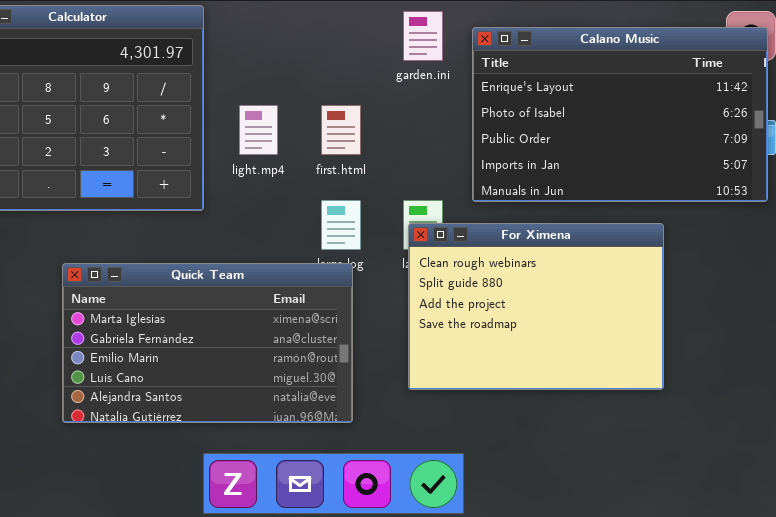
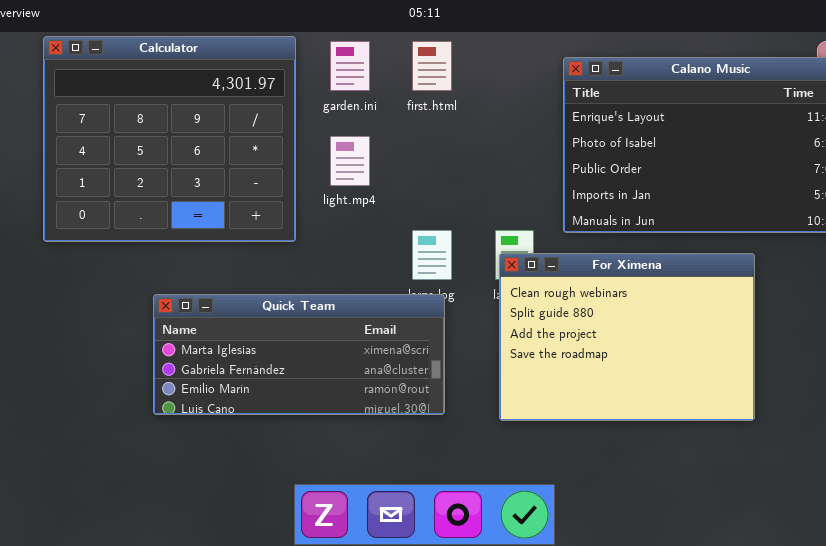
garden.ini: [403,11,443,61] -> [330,41,370,91], moved
first.html: [321,105,361,155] -> [412,41,452,91], moved
Quick Team: [62,263,353,423] -> [153,294,445,415], resized

